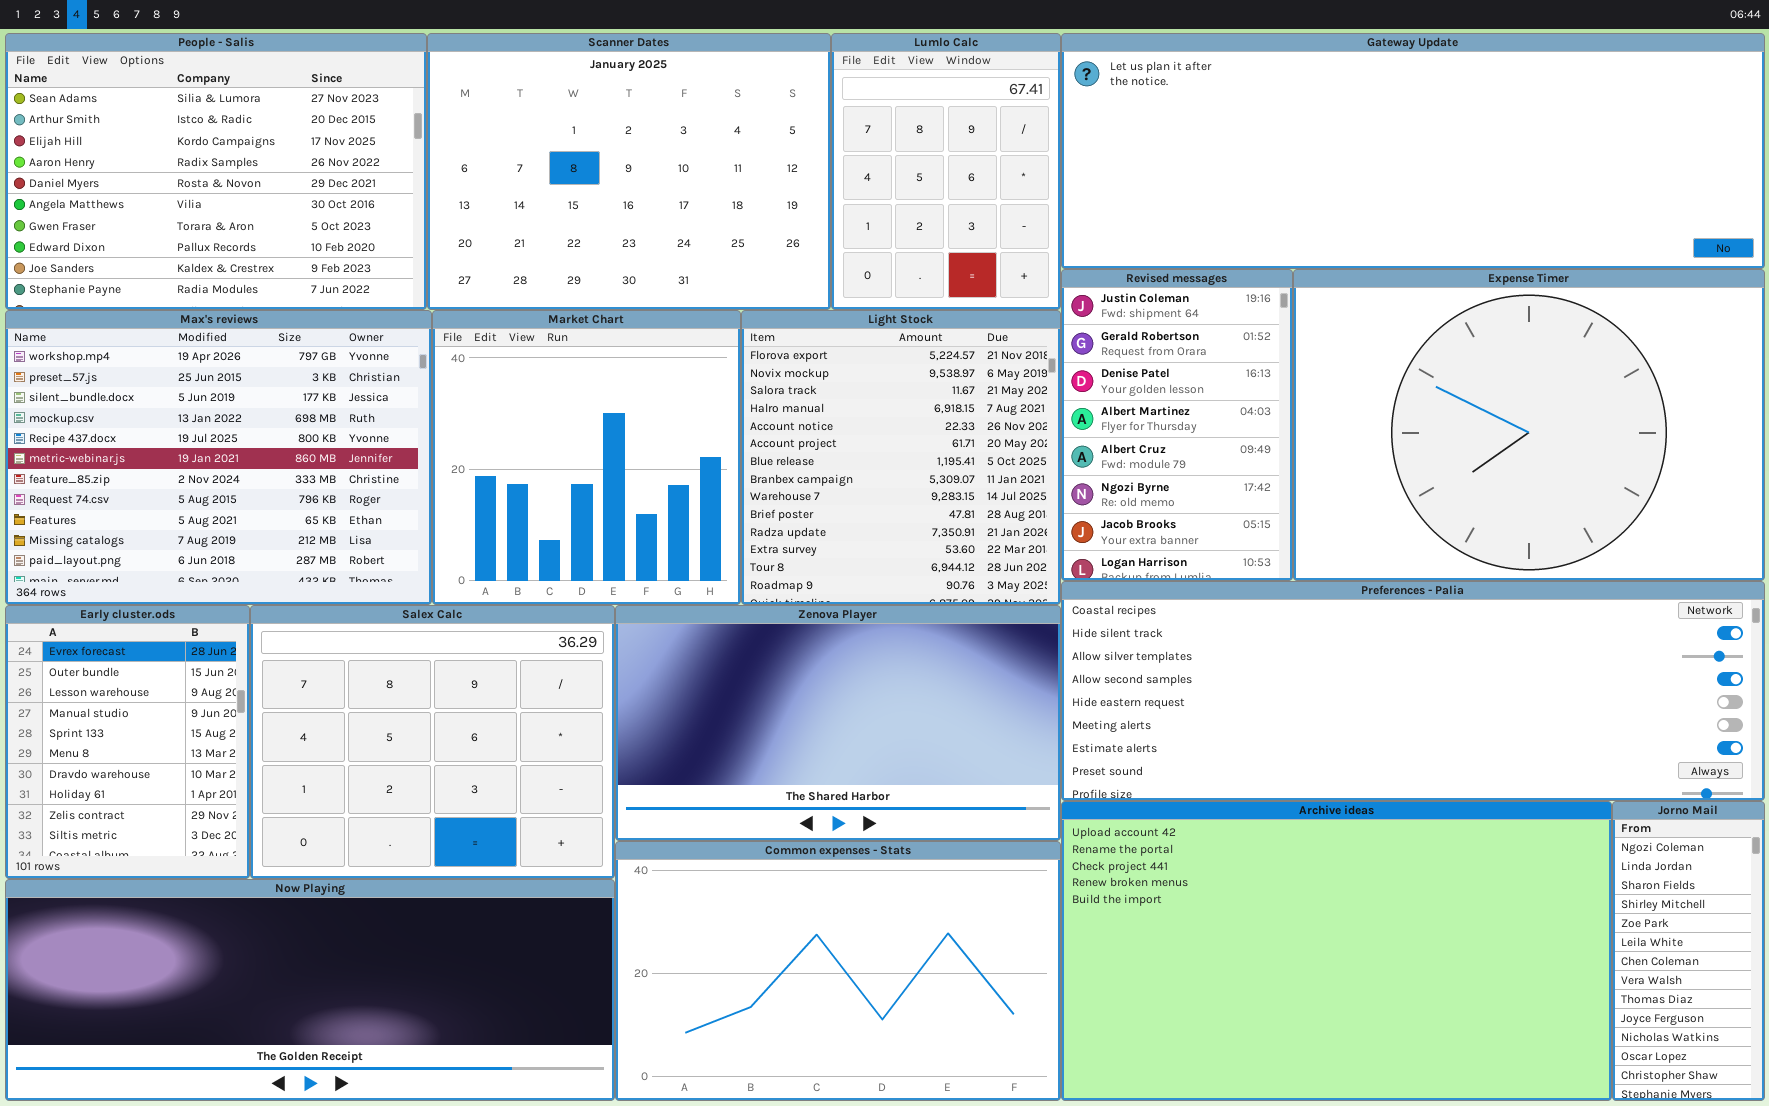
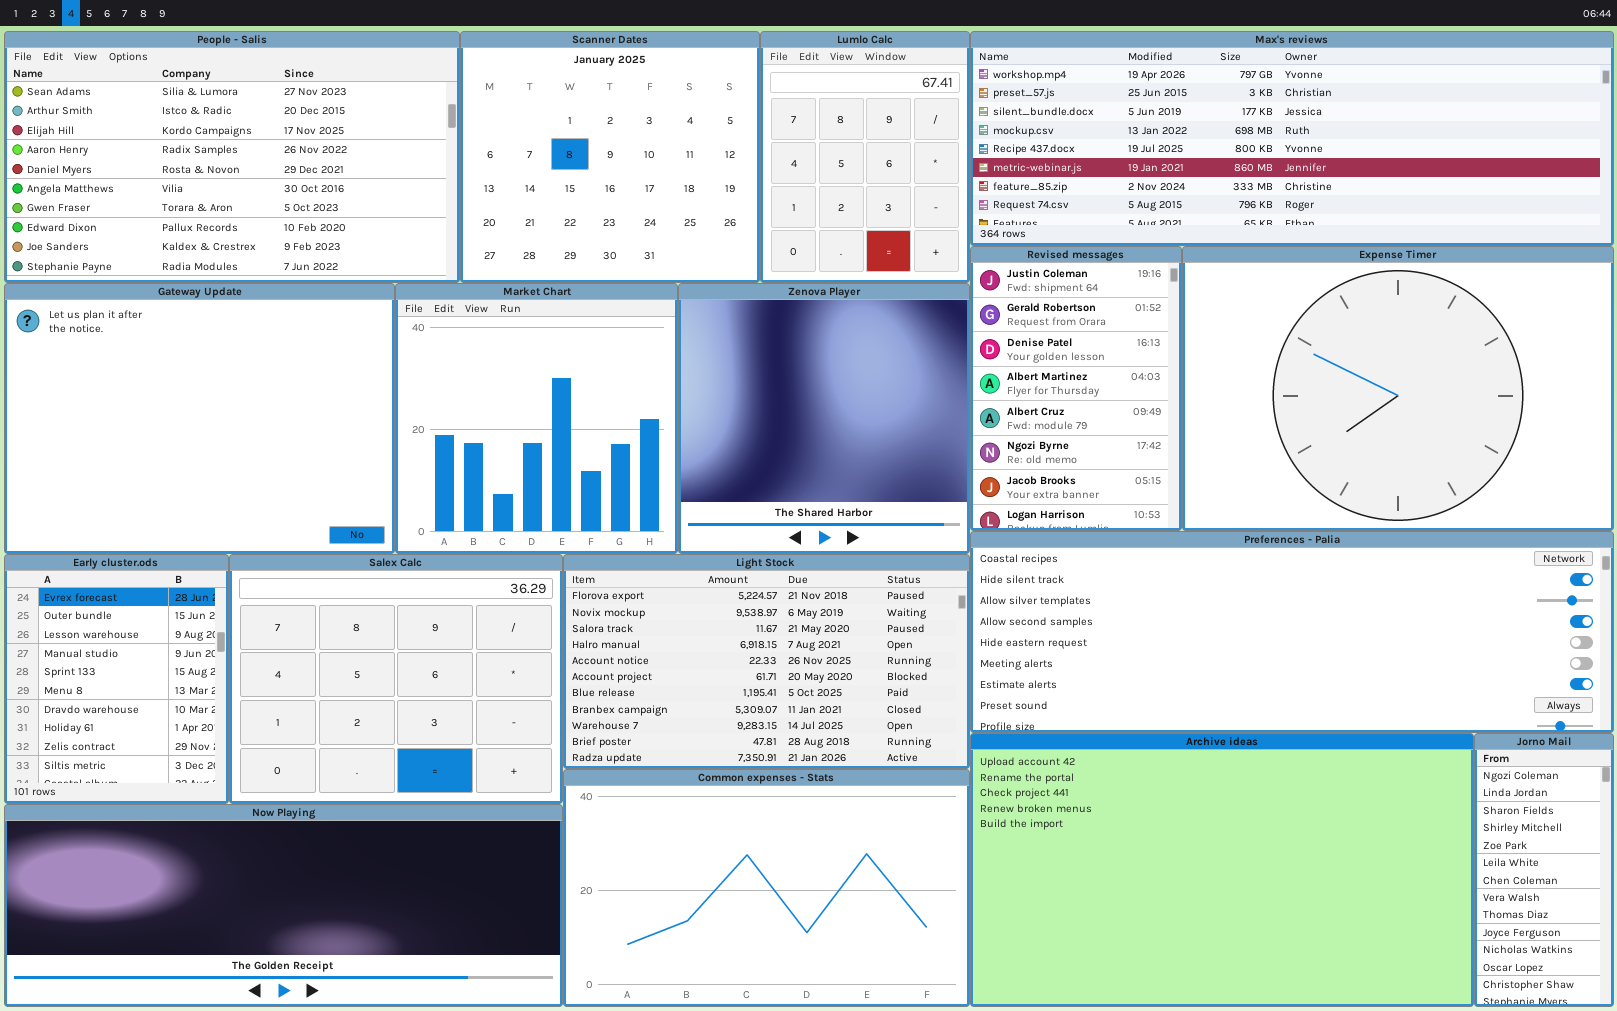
People - Salis: [5,33,427,310] -> [4,31,460,283], resized
Scanner Dates: [427,33,831,310] -> [460,31,760,283], resized
Gateway Update: [1061,33,1765,269] -> [4,283,395,554], moved, resized
Max's reviews: [5,310,432,605] -> [970,31,1614,246], moved, resized
Light Stock: [741,310,1061,605] -> [563,554,970,769], moved, resized
Zenova Player: [615,605,1061,841] -> [678,283,970,554], moved, resized

